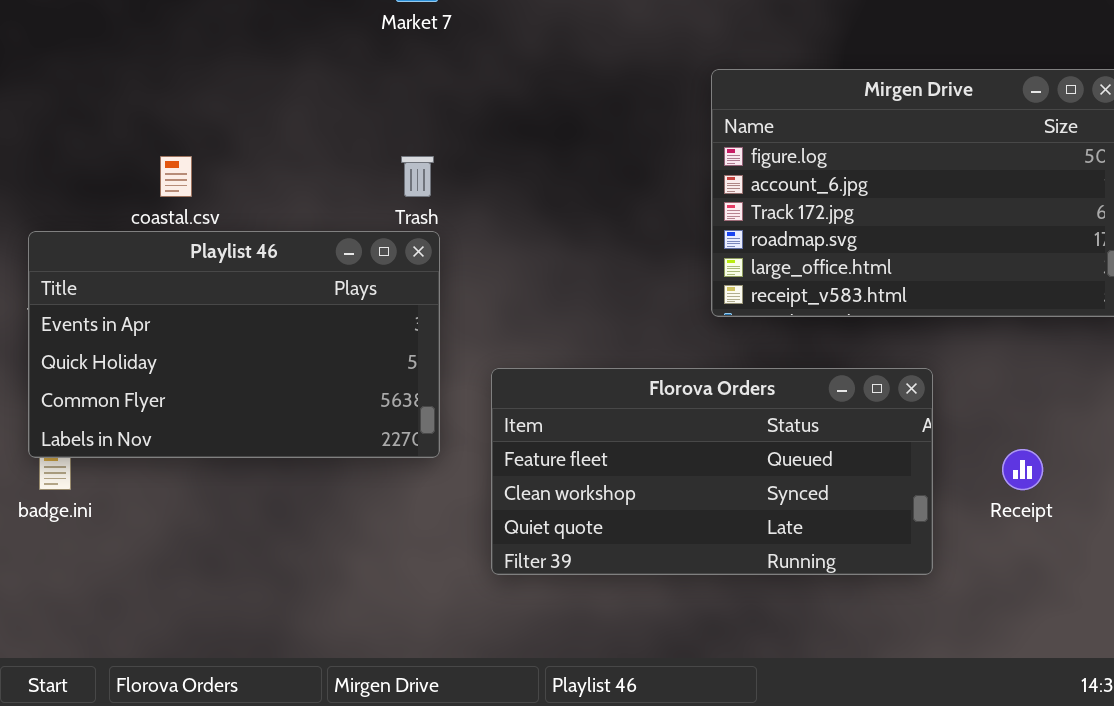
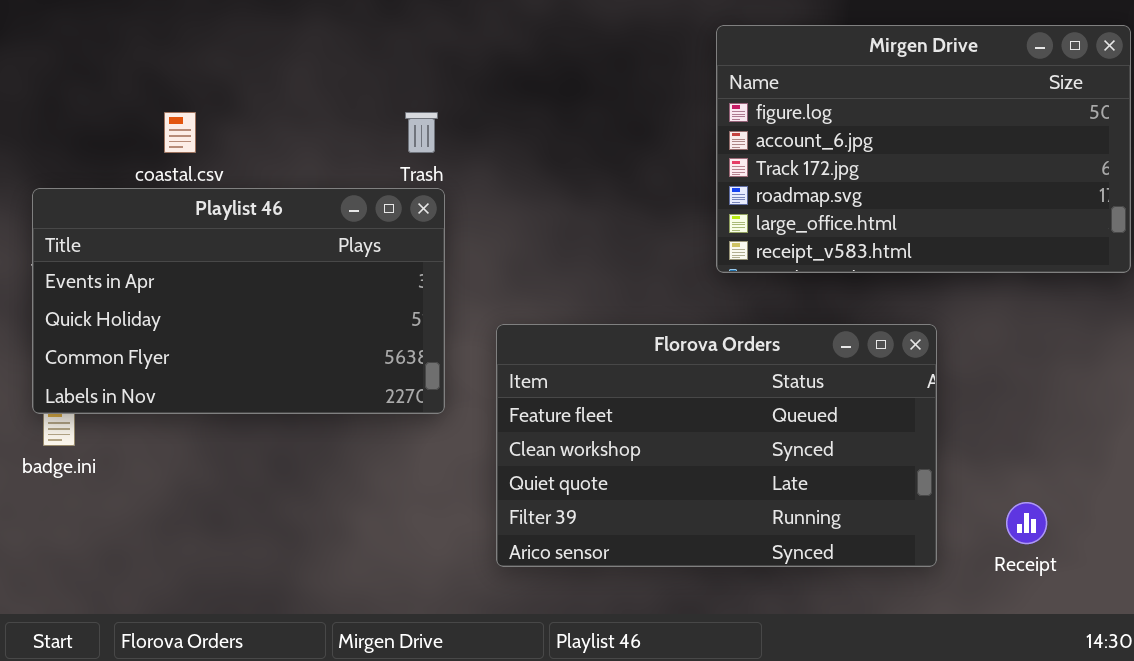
Florova Orders: [491,368,933,575] -> [496,324,937,567], resized
Receipt: [1002,449,1043,490] -> [1006,502,1047,544], moved

